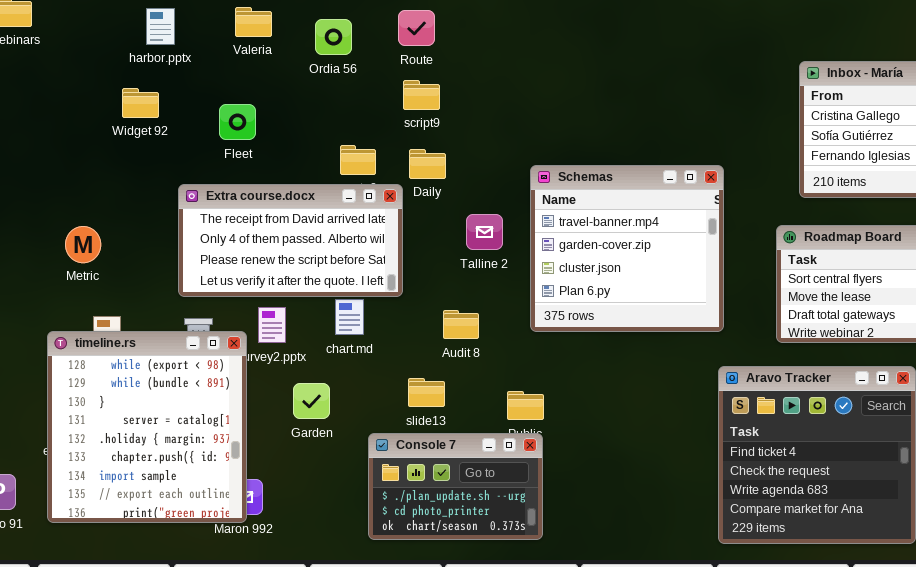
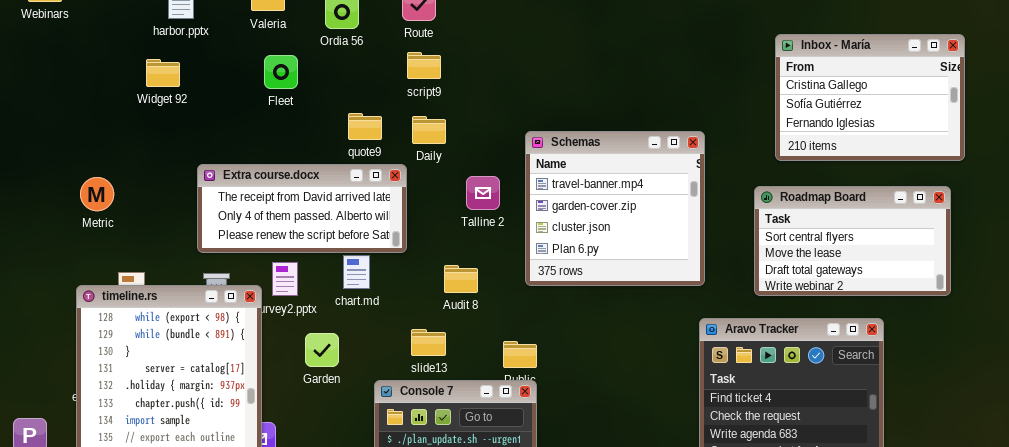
Fleet: [219,104,256,140] -> [264,55,298,89], moved
Extra course.docx: [178,184,403,297] -> [197,164,407,253], resized
Metric: [65,226,101,263] -> [80,177,114,211], moved

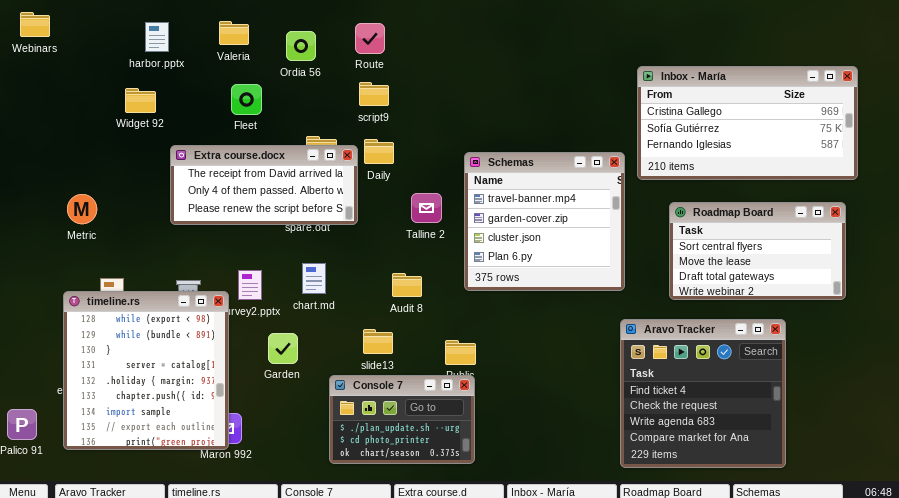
Inbox - María: [775,34,965,161] -> [637,66,858,180], resized
Extra course.docx: [197,164,407,253] -> [170,145,358,225], moved

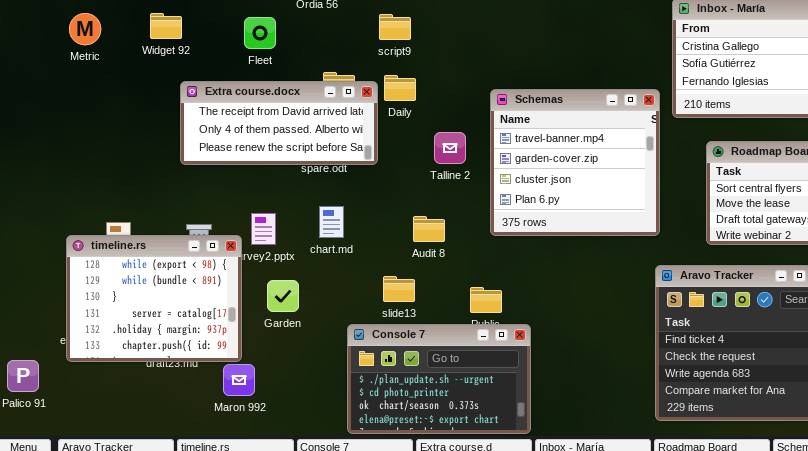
Widget 92: [125,88,156,113] -> [150,13,182,39], moved
Metric: [67,194,97,224] -> [69,13,101,45], moved
timeline.rs: [63,291,229,450] -> [66,235,242,362], resized
Garden: [268,333,298,364] -> [267,280,299,312], moved
Console 7: [329,375,475,464] -> [347,324,531,434], resized

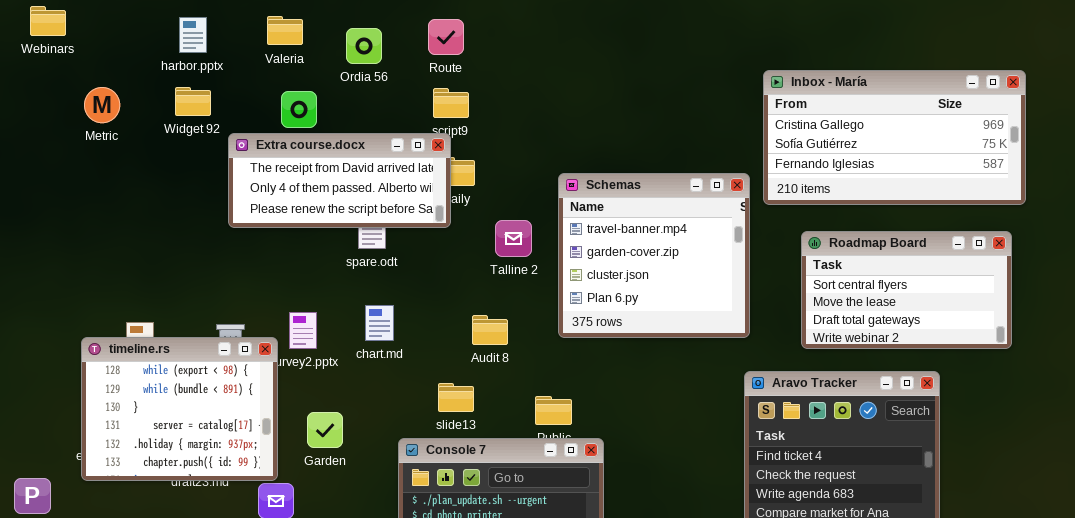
Extra course.docx: [180,81,378,165] -> [228,133,451,228], moved
Garden: [267,280,299,312] -> [307,412,343,448], moved

